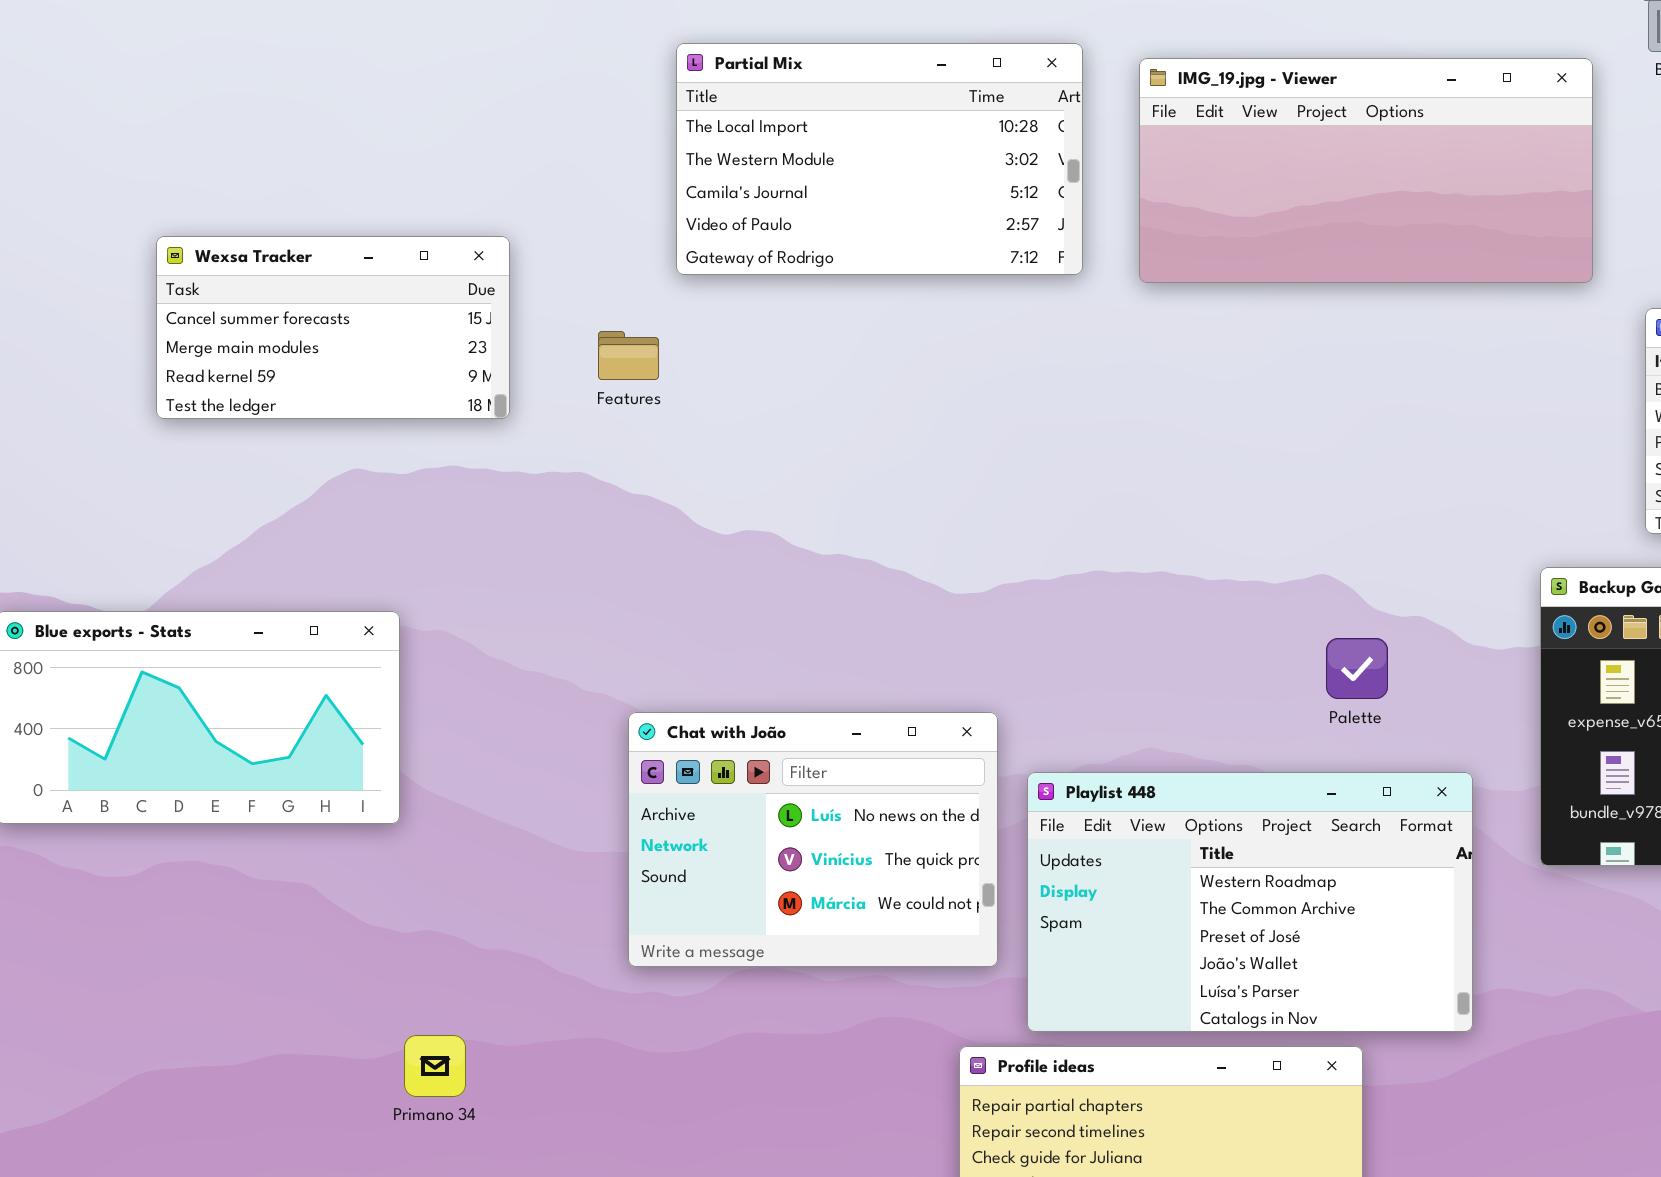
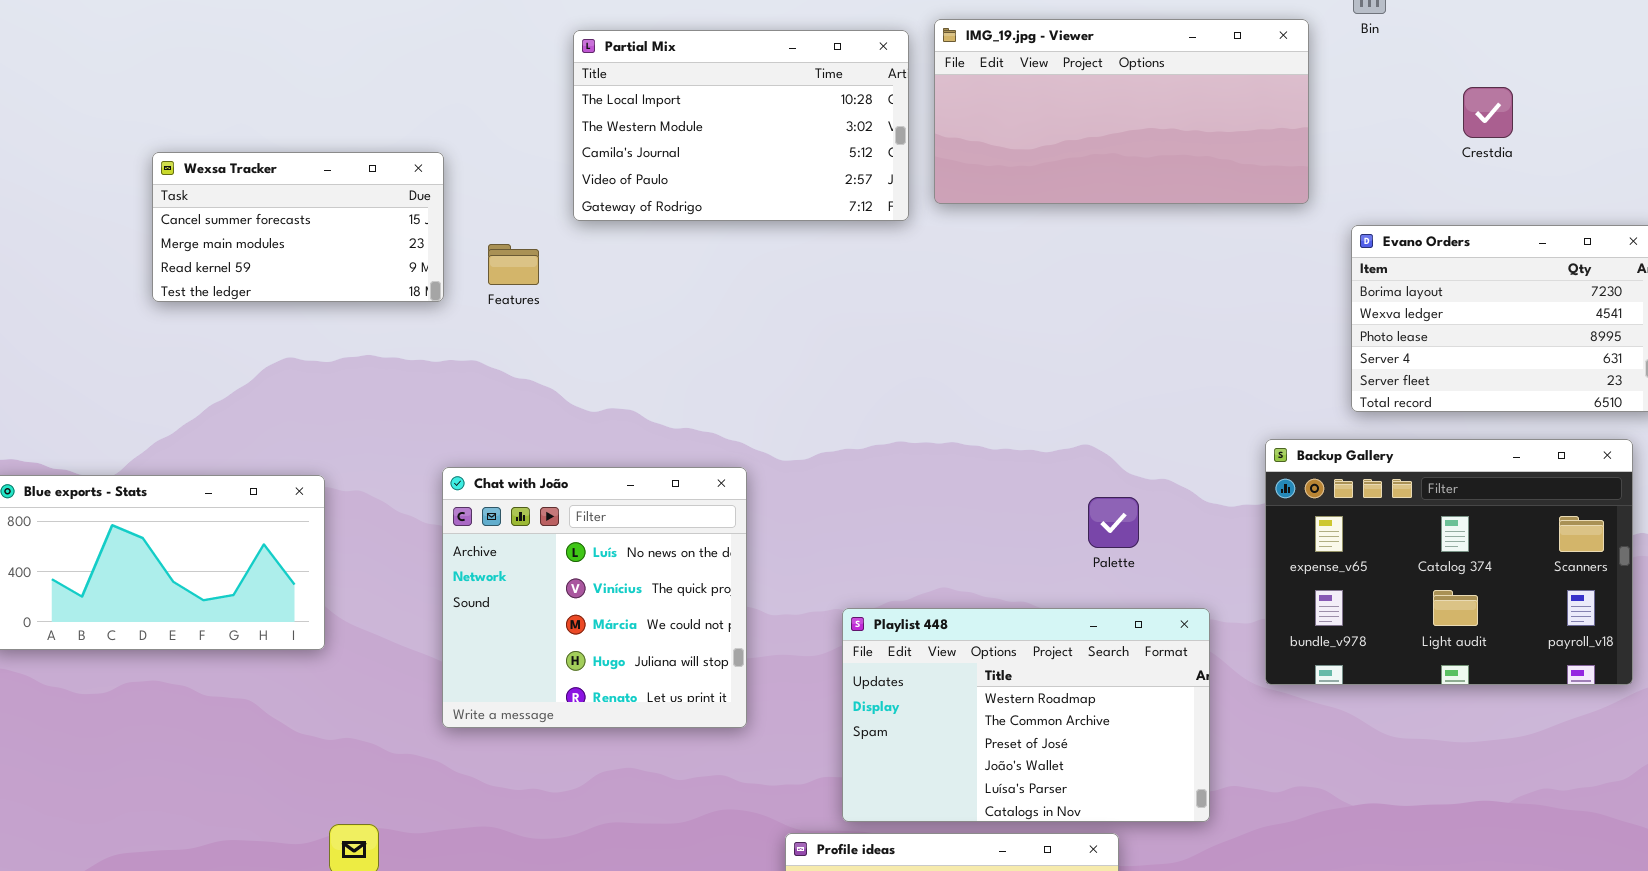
Partial Mix: [676,43,1083,275] -> [573,30,909,221], moved
Wexsa Tracker: [156,236,510,419] -> [152,152,444,302], moved
Chat with João: [628,712,998,967] -> [442,467,747,728], moved, resized

